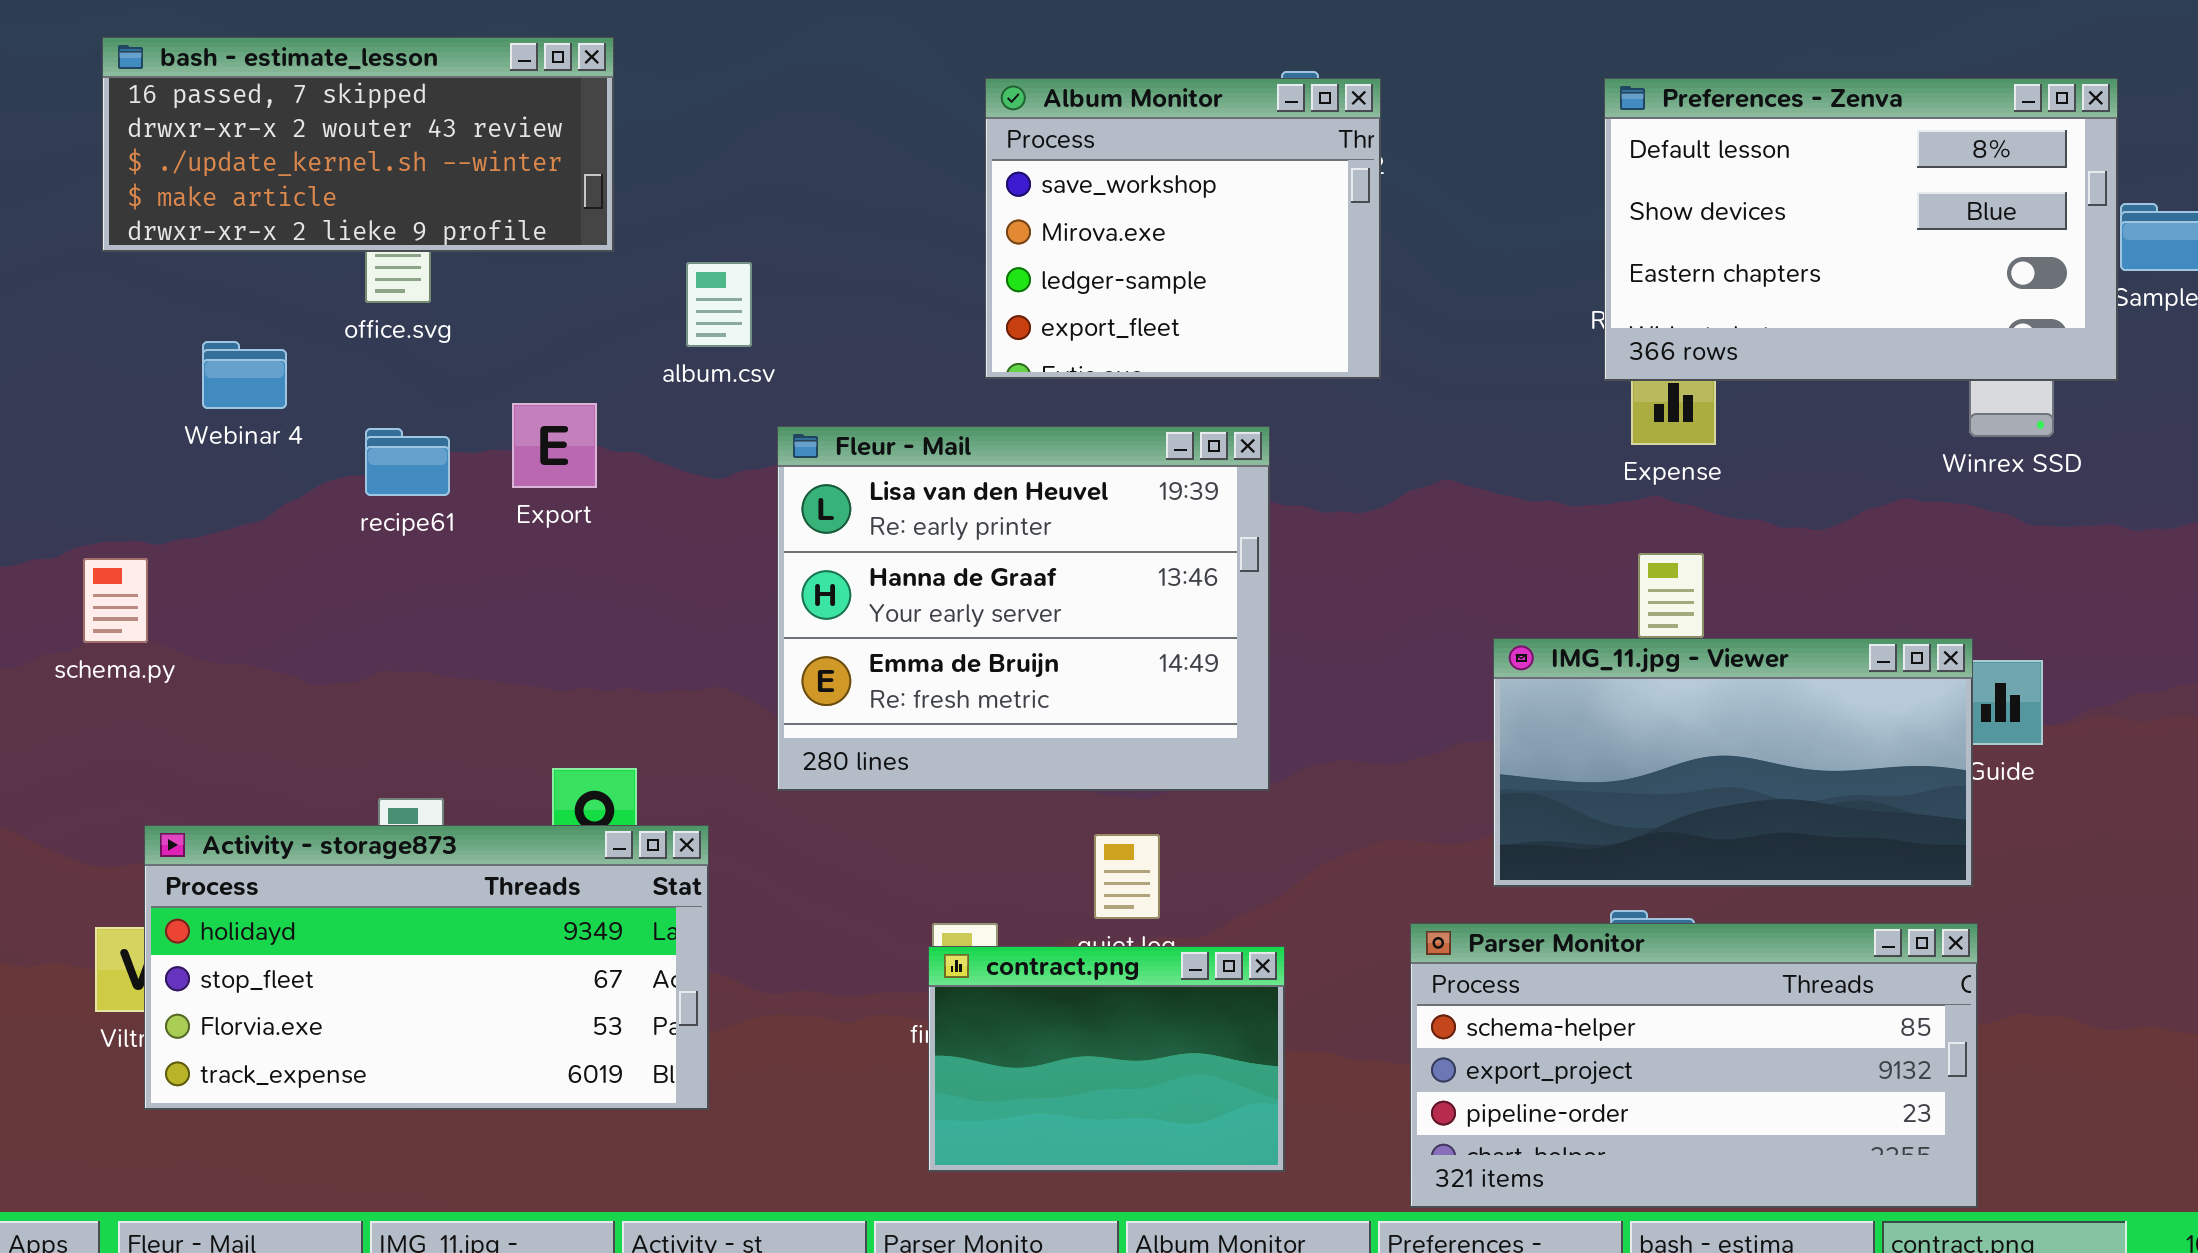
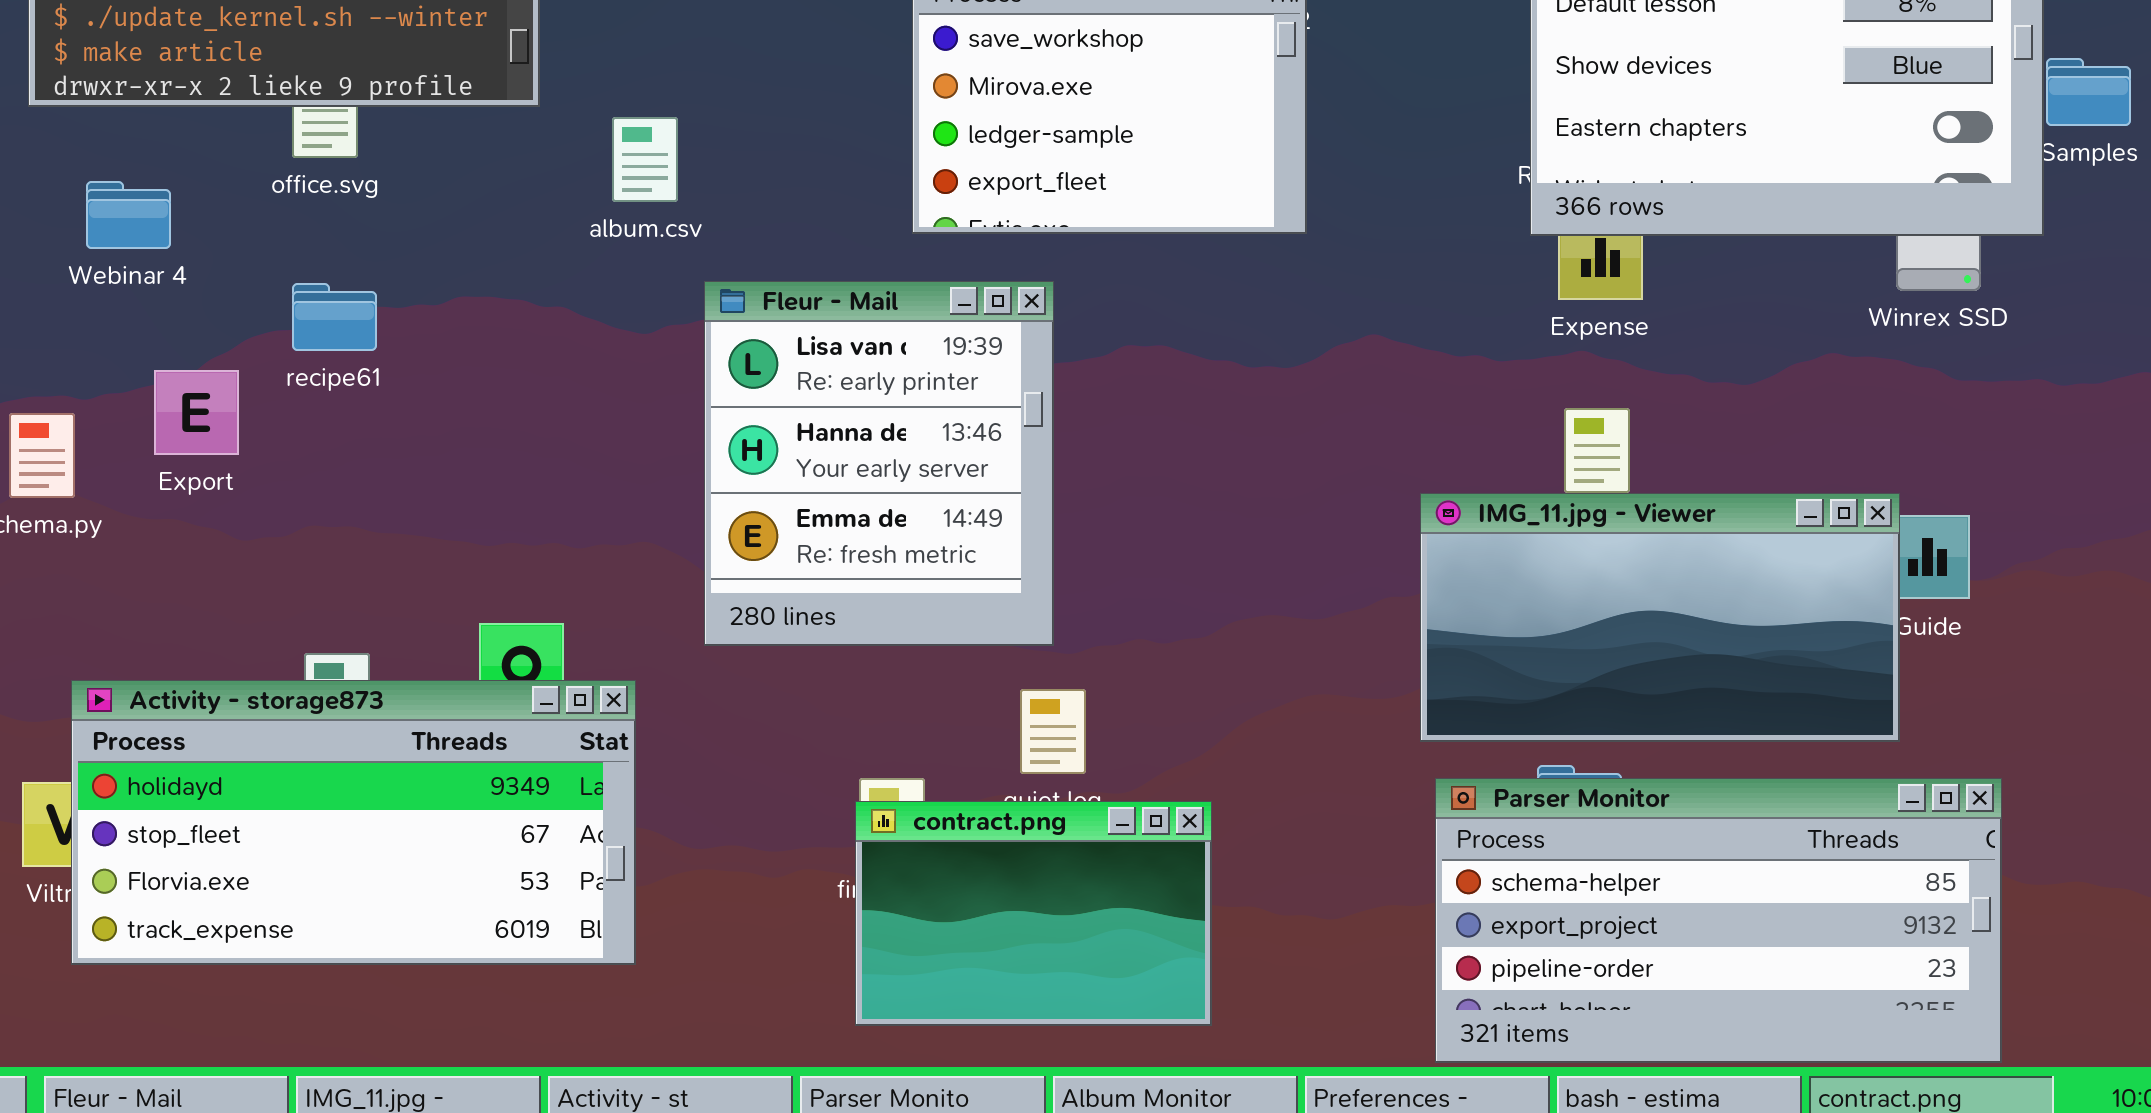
Webinar 4: [202,341,287,409] -> [86,181,171,249], moved
Export: [512,403,597,488] -> [154,370,239,455], moved
Fleur - Mail: [777,426,1270,791] -> [704,281,1054,646], resized
Parser Monitor: [1410,923,1978,1208] -> [1435,778,2002,1063], moved

